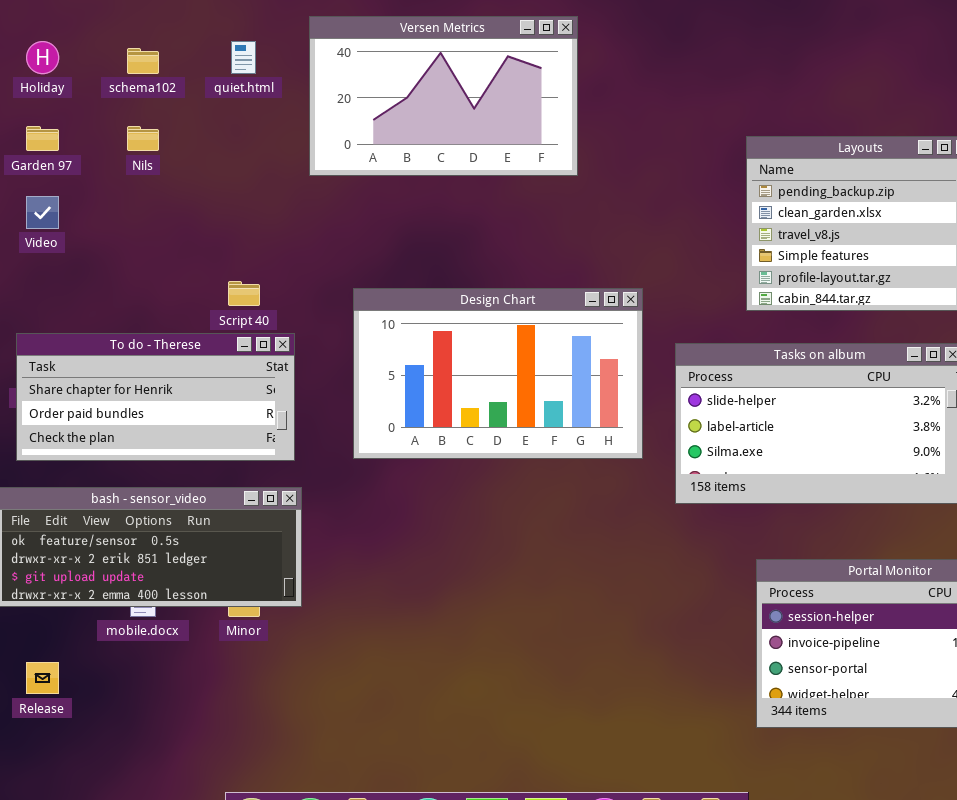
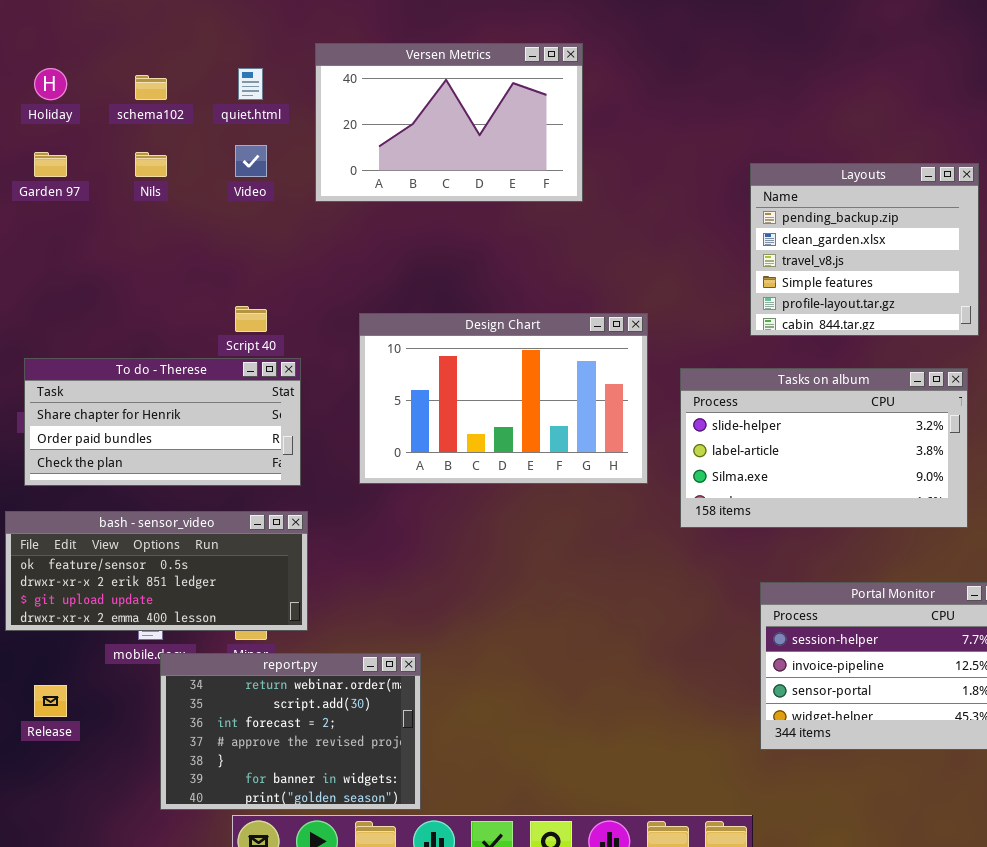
Video: [26,196,59,229] -> [235,145,267,177], moved
report.py: none -> [160,653,421,810], opened

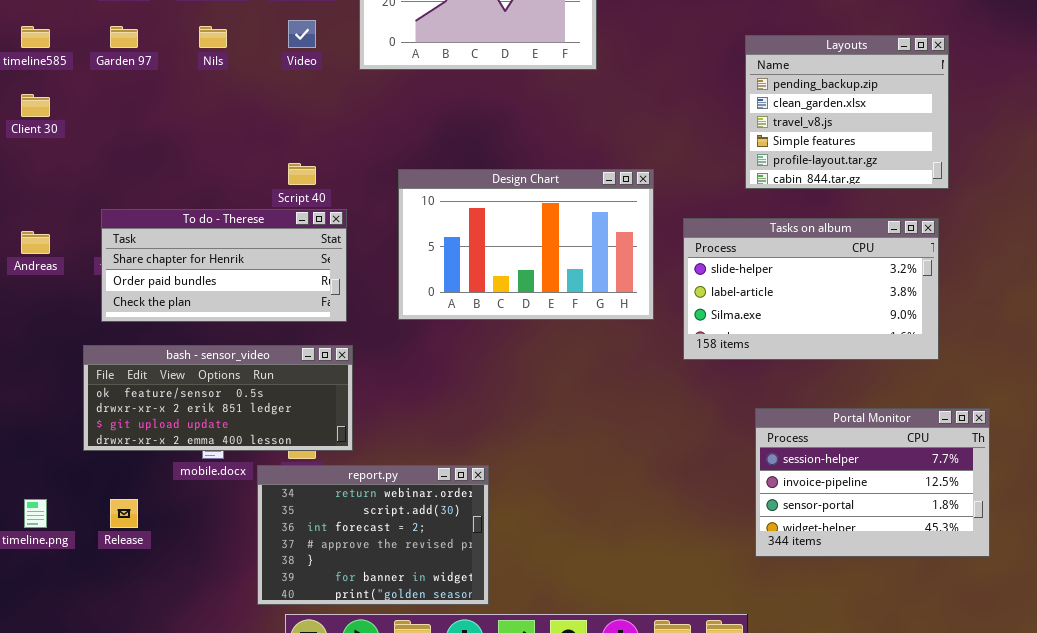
report.py: [160,653,421,810] -> [257,465,489,605], moved

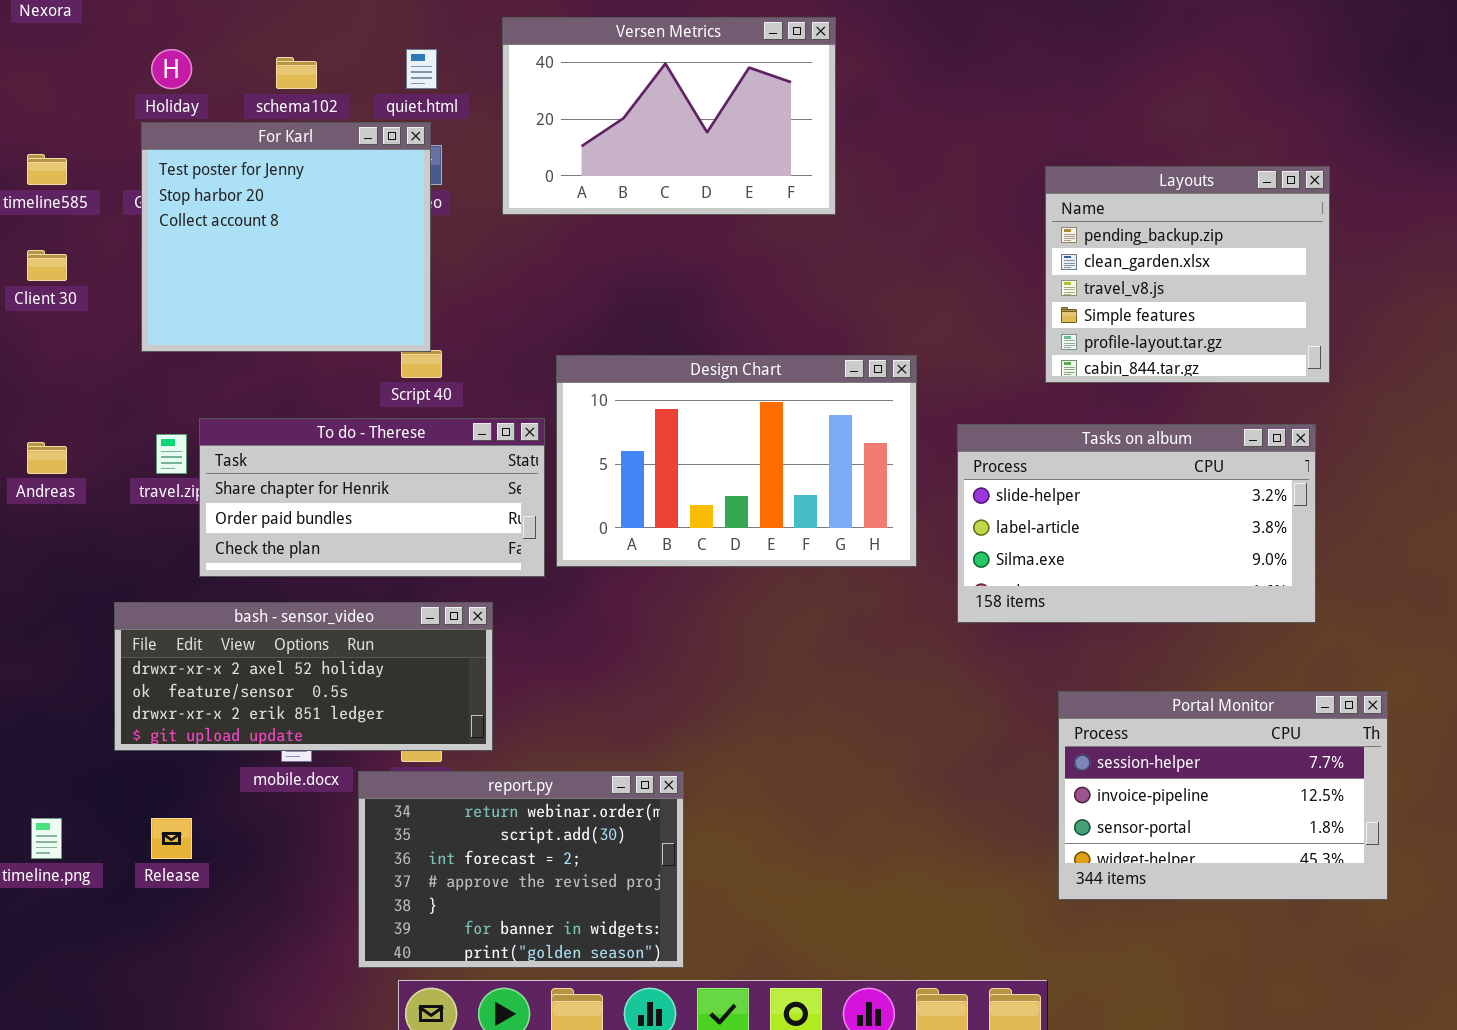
For Karl: none -> [141,122,431,352], opened
To do - Therese: [101,209,347,322] -> [199,418,545,577], moved
bash - sensor_video: [83,345,353,451] -> [114,602,493,751], scrolled up 1 row

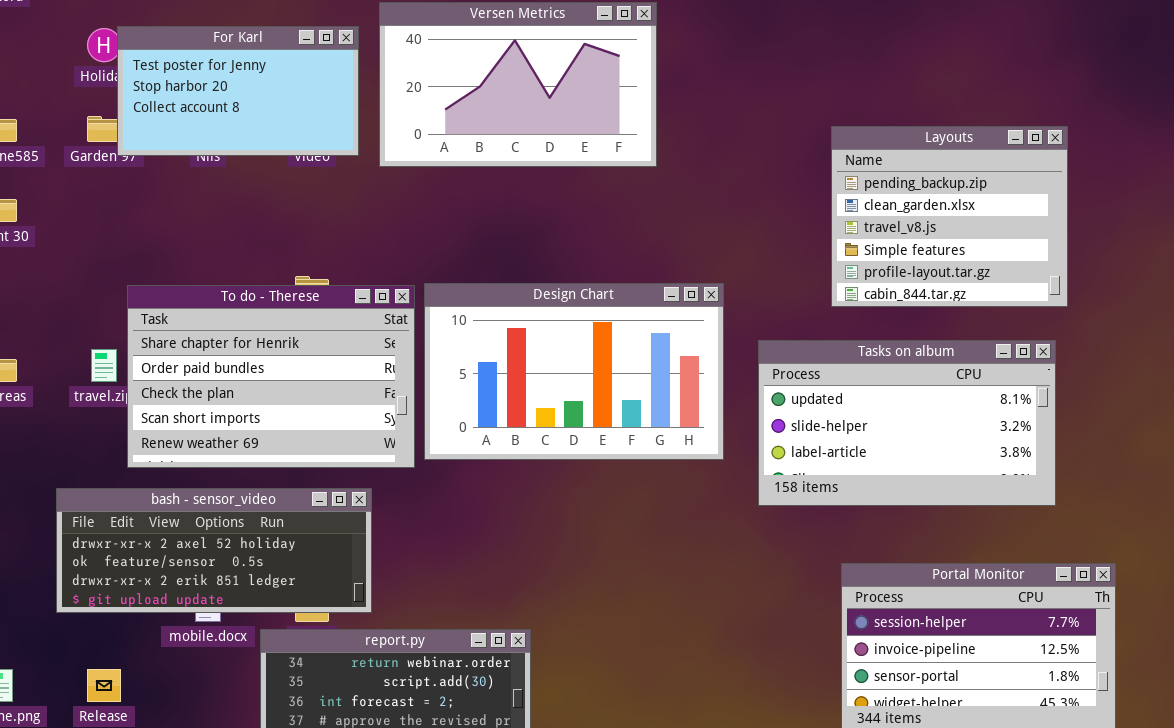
For Karl: [141,122,431,352] -> [117,26,359,156], moved, resized
To do - Therese: [199,418,545,577] -> [127,285,415,468], resized
Tasks on album: [957,424,1316,623] -> [758,340,1056,506], scrolled up 1 row

